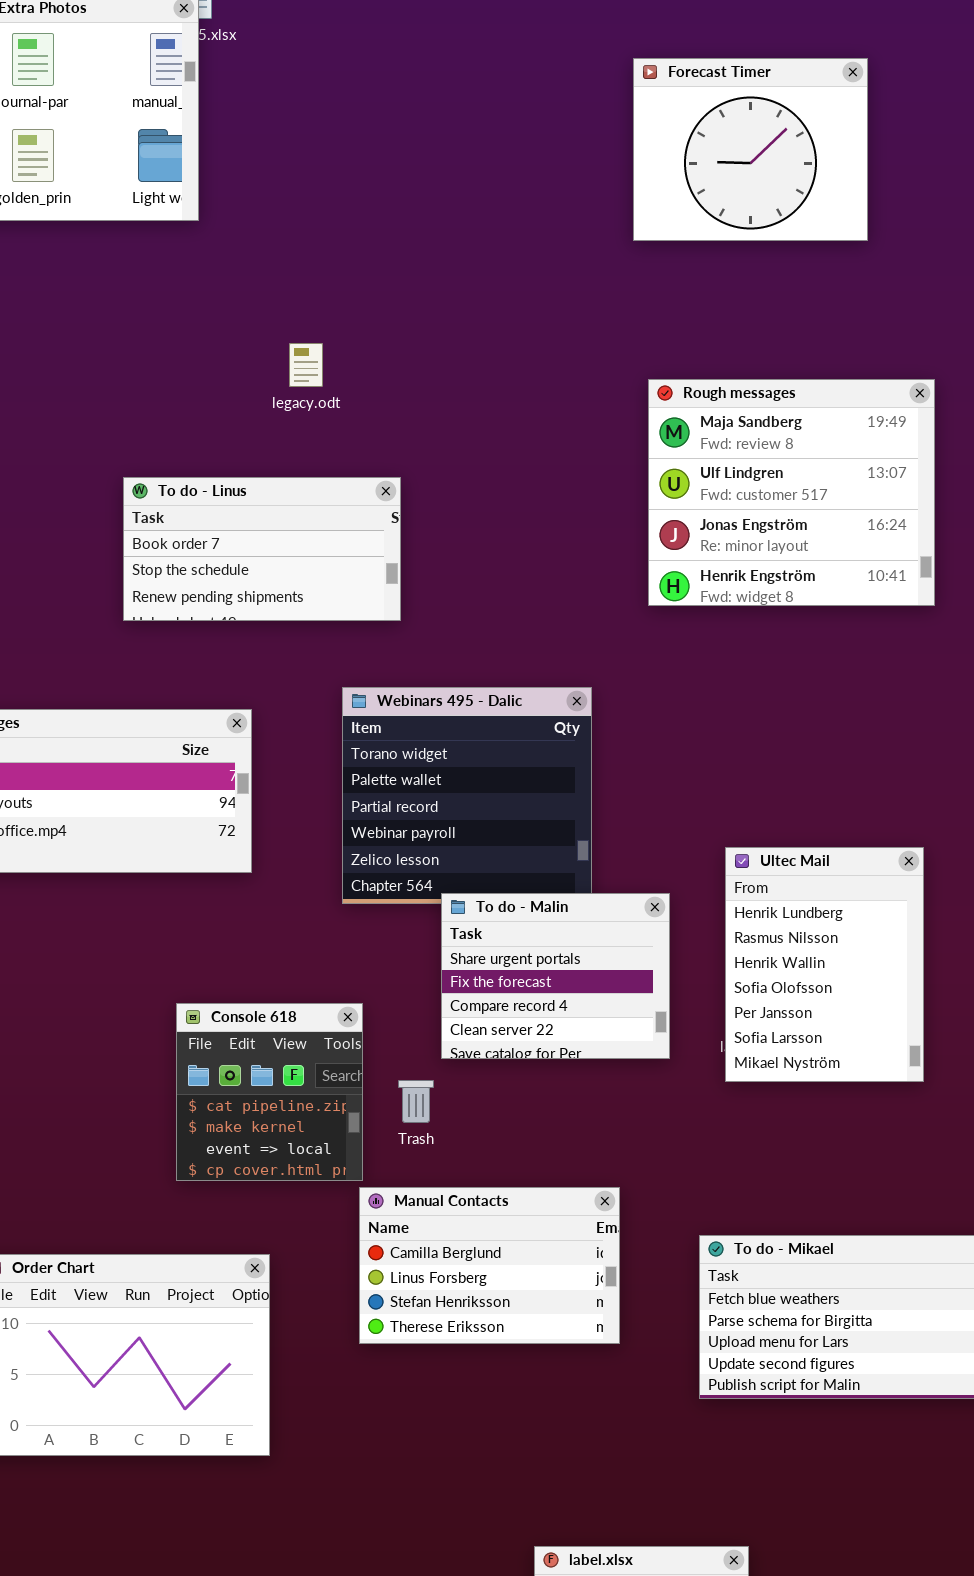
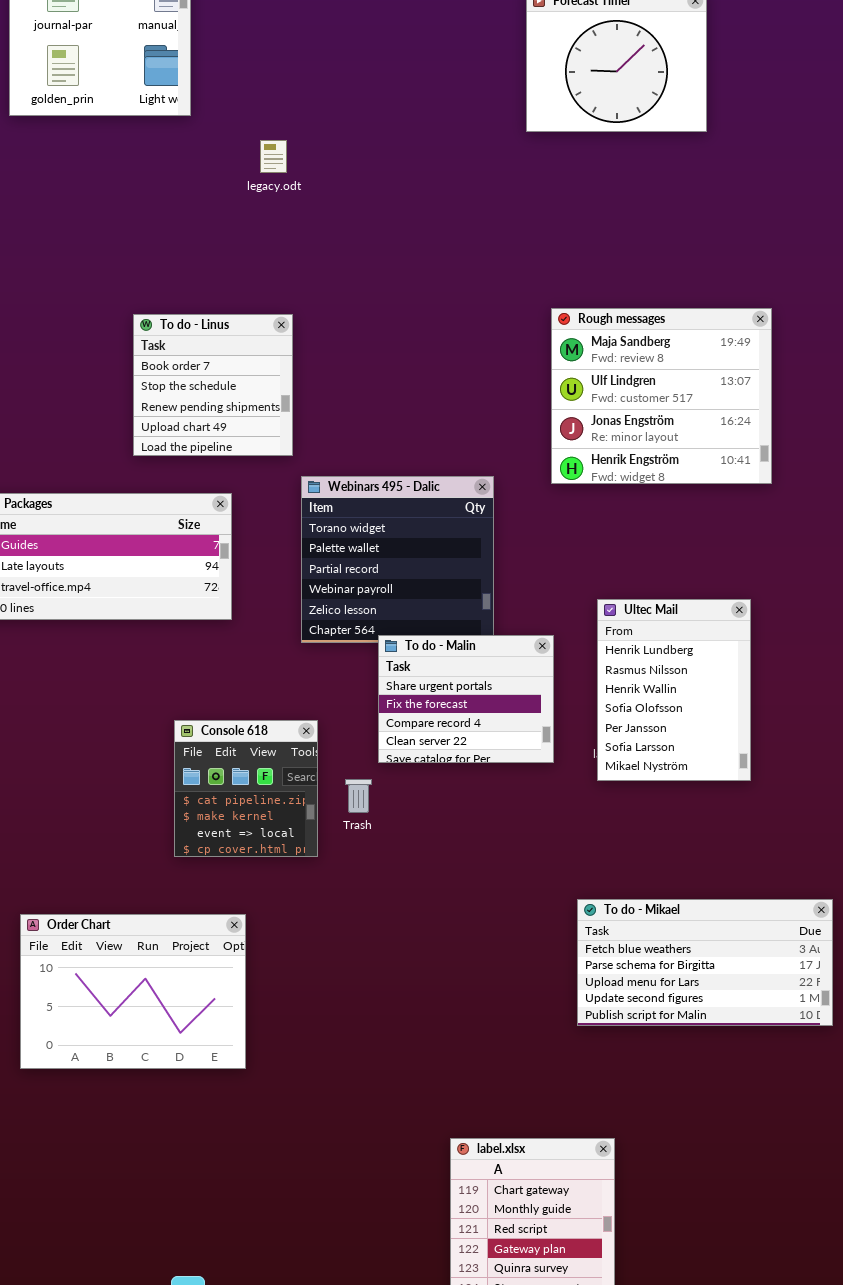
legacy.odt: [289,343,323,387] -> [260,140,287,173], moved
Rough messages: [648,379,935,606] -> [551,308,772,484], moved
To do - Linus: [123,477,401,621] -> [133,314,293,456], resized
Manual Contacts: [359,1187,620,1344] -> none, closed

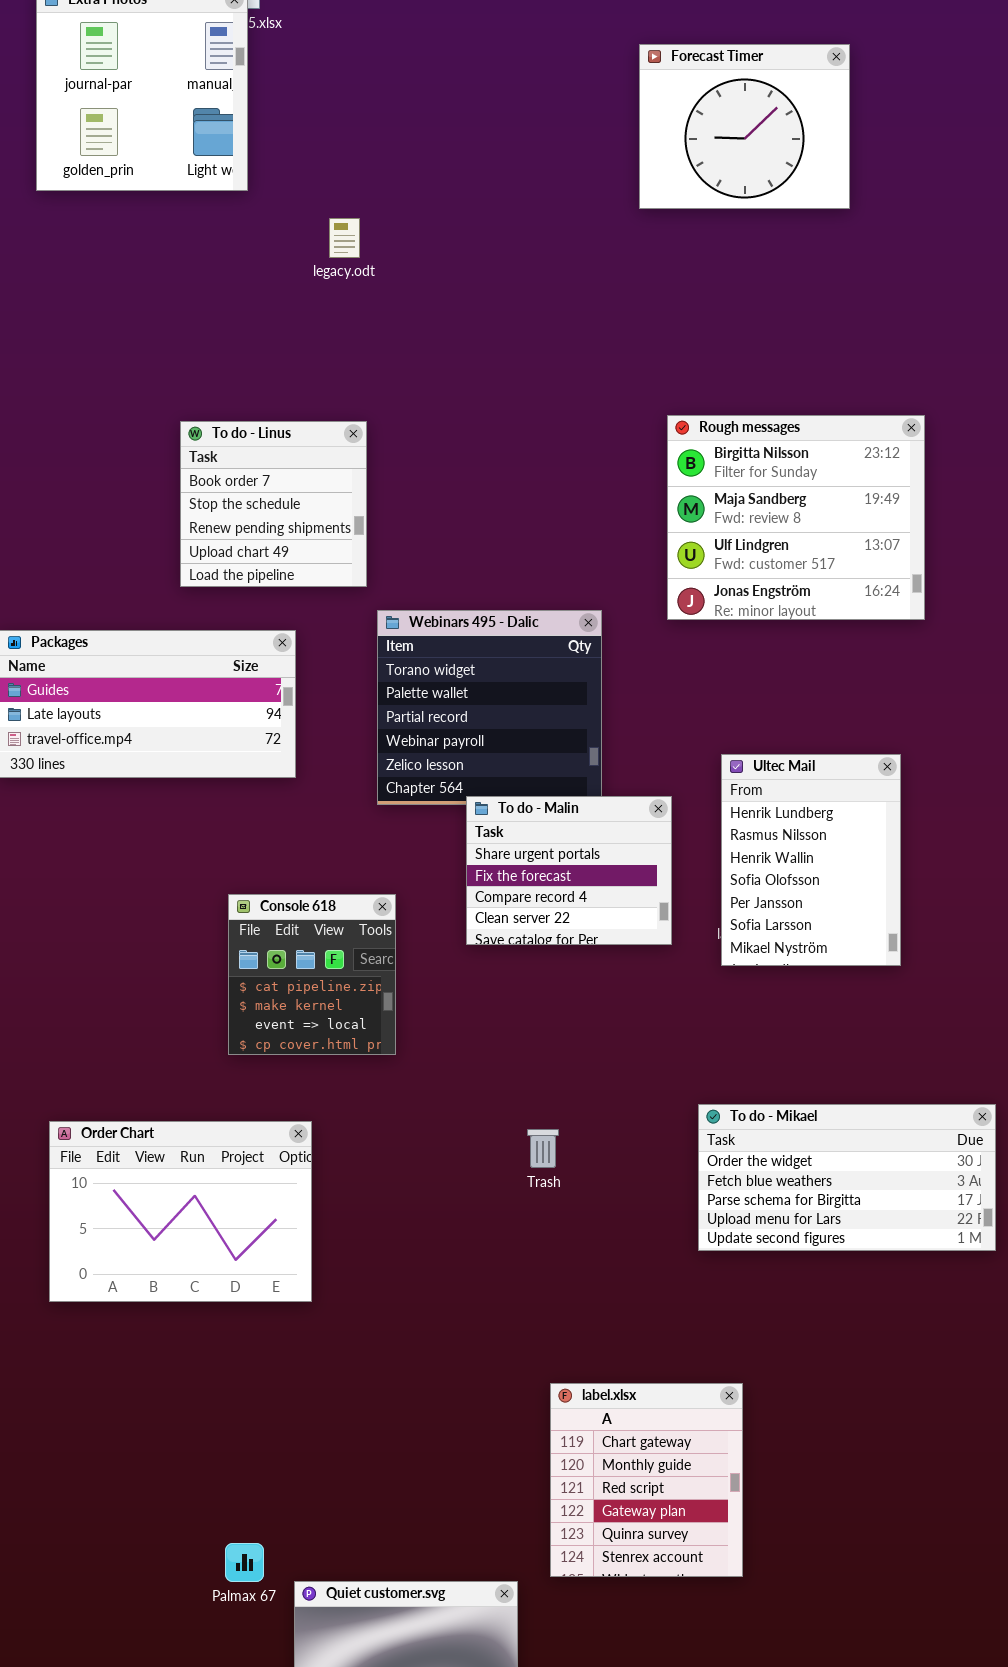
Rough messages: [551,308,772,484] -> [667,415,925,620], scrolled up 1 row
Trash: [345,779,372,813] -> [527,1129,559,1168], moved
To do - Mikael: [577,899,833,1026] -> [698,1104,996,1251], scrolled up 1 row

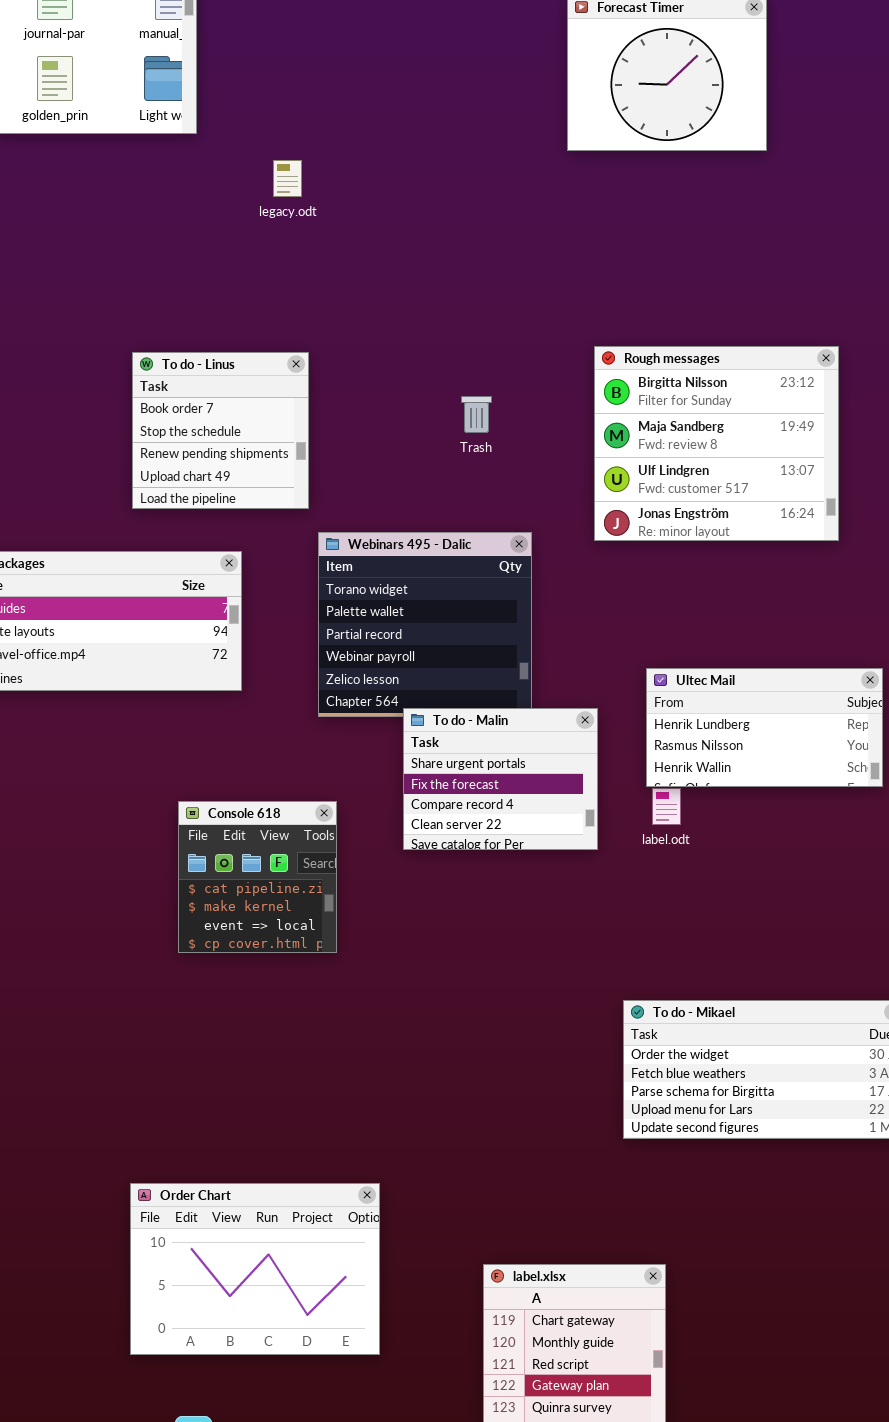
Ultec Mail: [721,754,901,966] -> [646,668,883,787], resized
Order Chart: [49,1121,312,1302] -> [130,1183,380,1355], moved
Trash: [527,1129,559,1168] -> [461,396,492,433], moved

